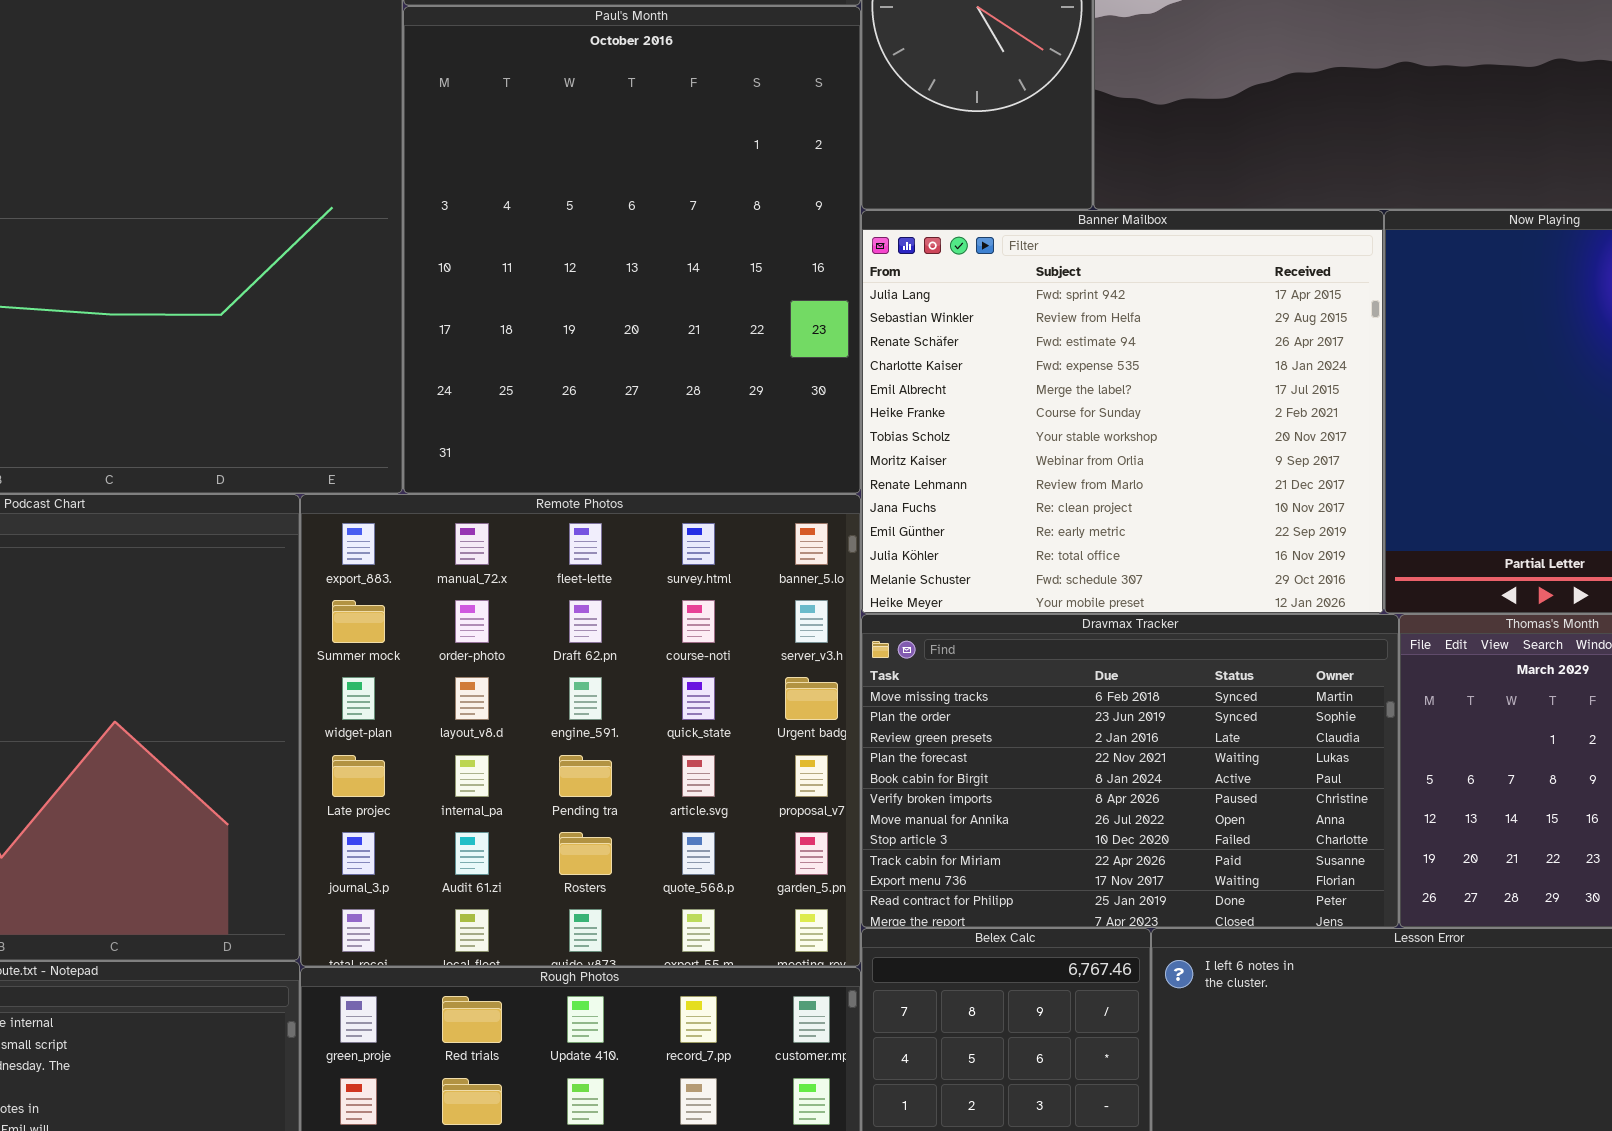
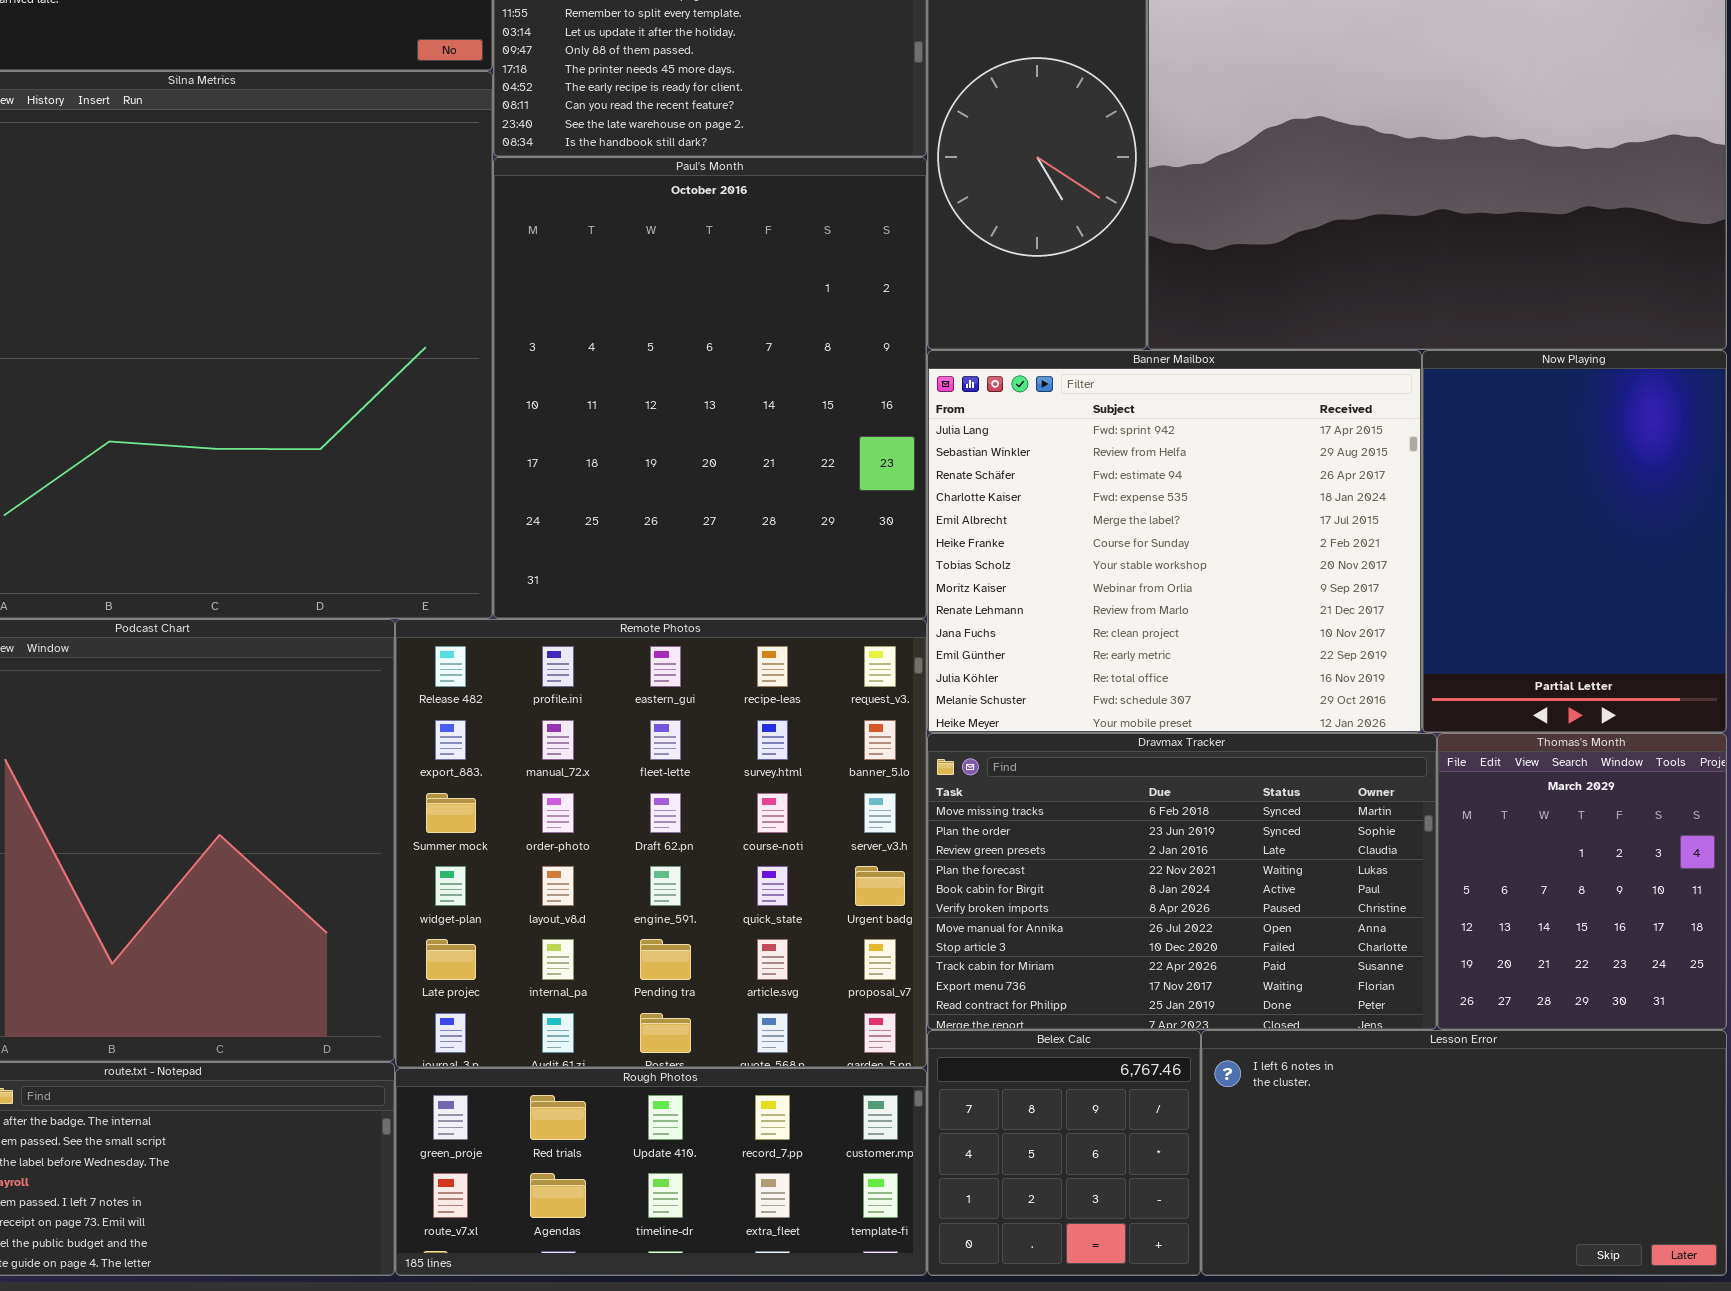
Remote Photos: [300,494,861,967] -> [395,619,927,1068], scrolled up 1 row

